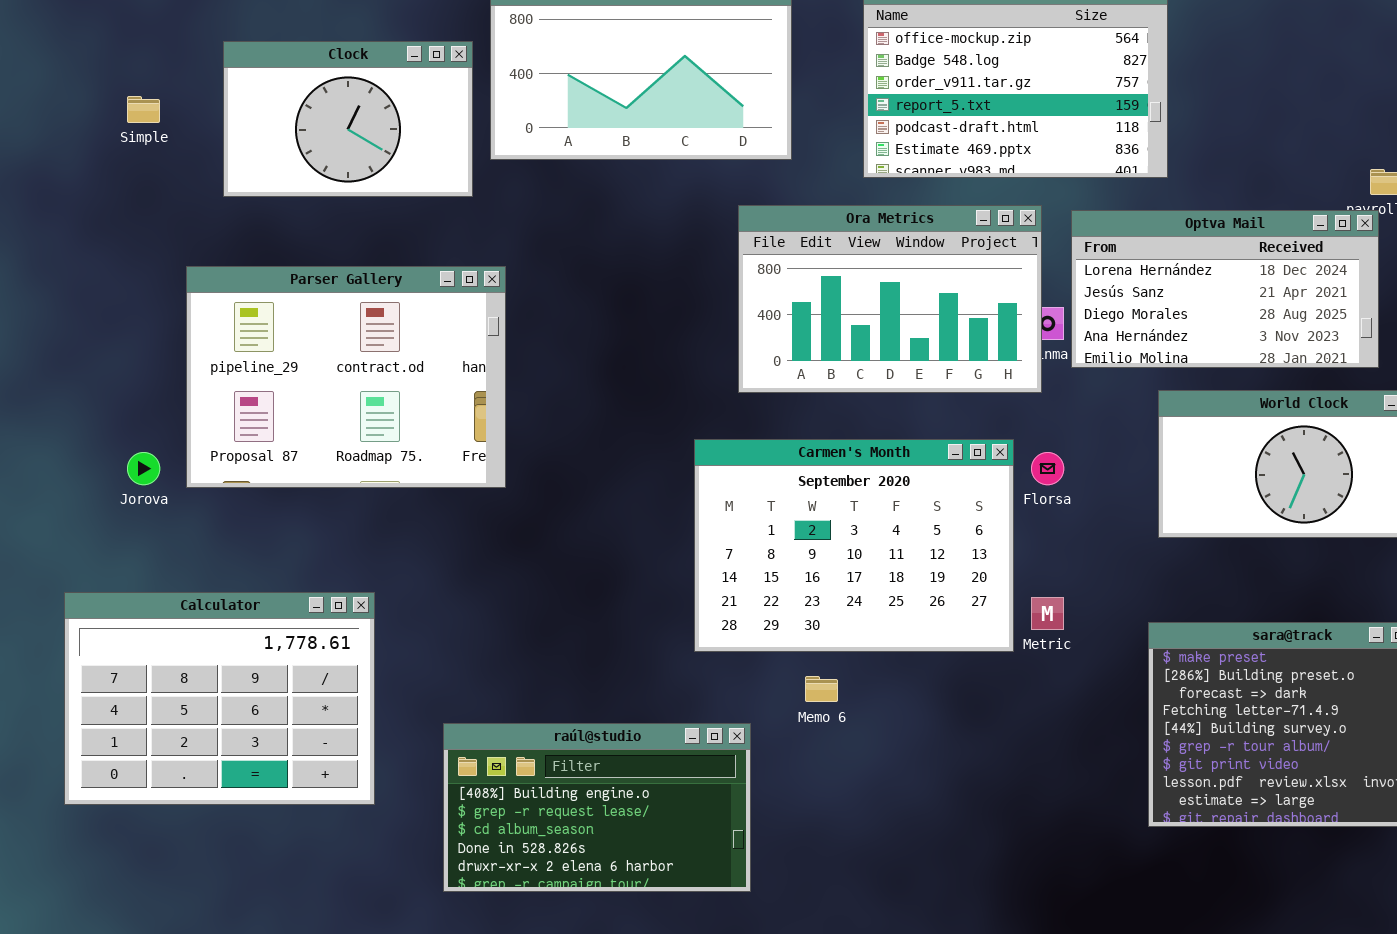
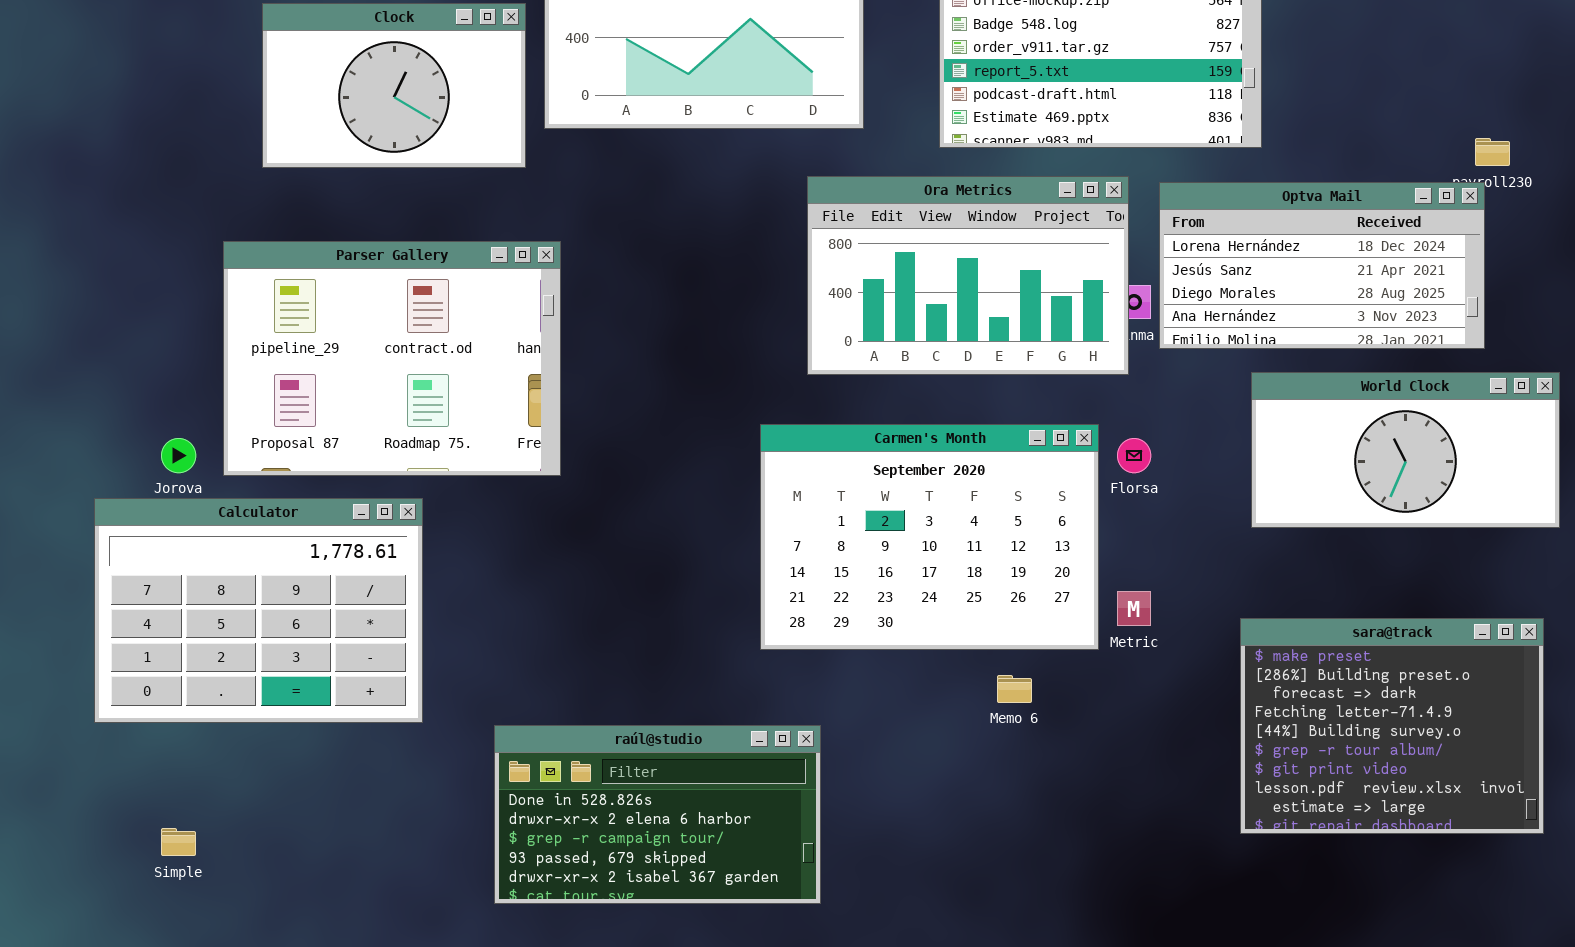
Simple: [127,96,160,123] -> [161,828,196,856], moved
Calculator: [64,592,375,805] -> [94,498,423,723], moved
Memo 6: [805,676,838,702] -> [997,675,1032,703], moved
raúl@studio: [443,723,751,892] -> [494,725,821,904], scrolled down 3 rows

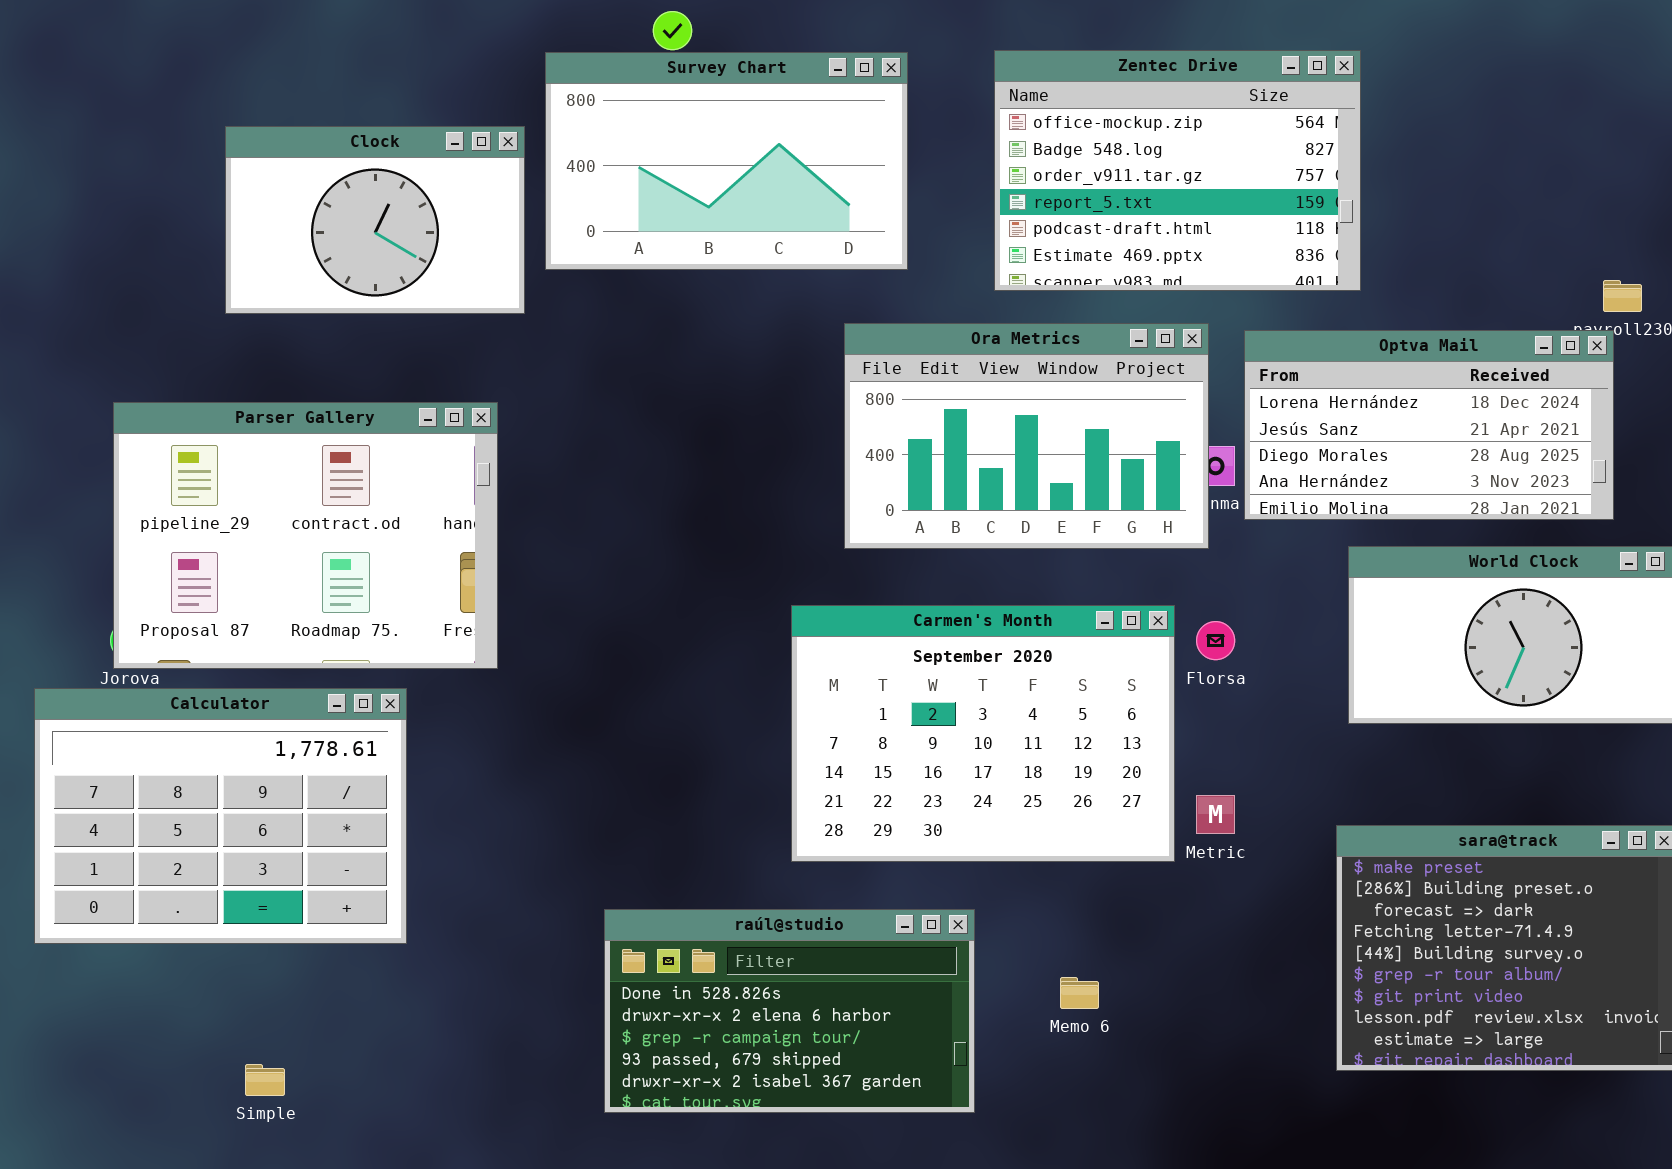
Parser Gallery: [223,241,561,476] -> [113,402,498,669], moved
Memo 6: [997,675,1032,703] -> [1060,977,1099,1009], moved
raúl@studio: [494,725,821,904] -> [604,909,975,1113], moved
Simple: [161,828,196,856] -> [245,1064,285,1096], moved

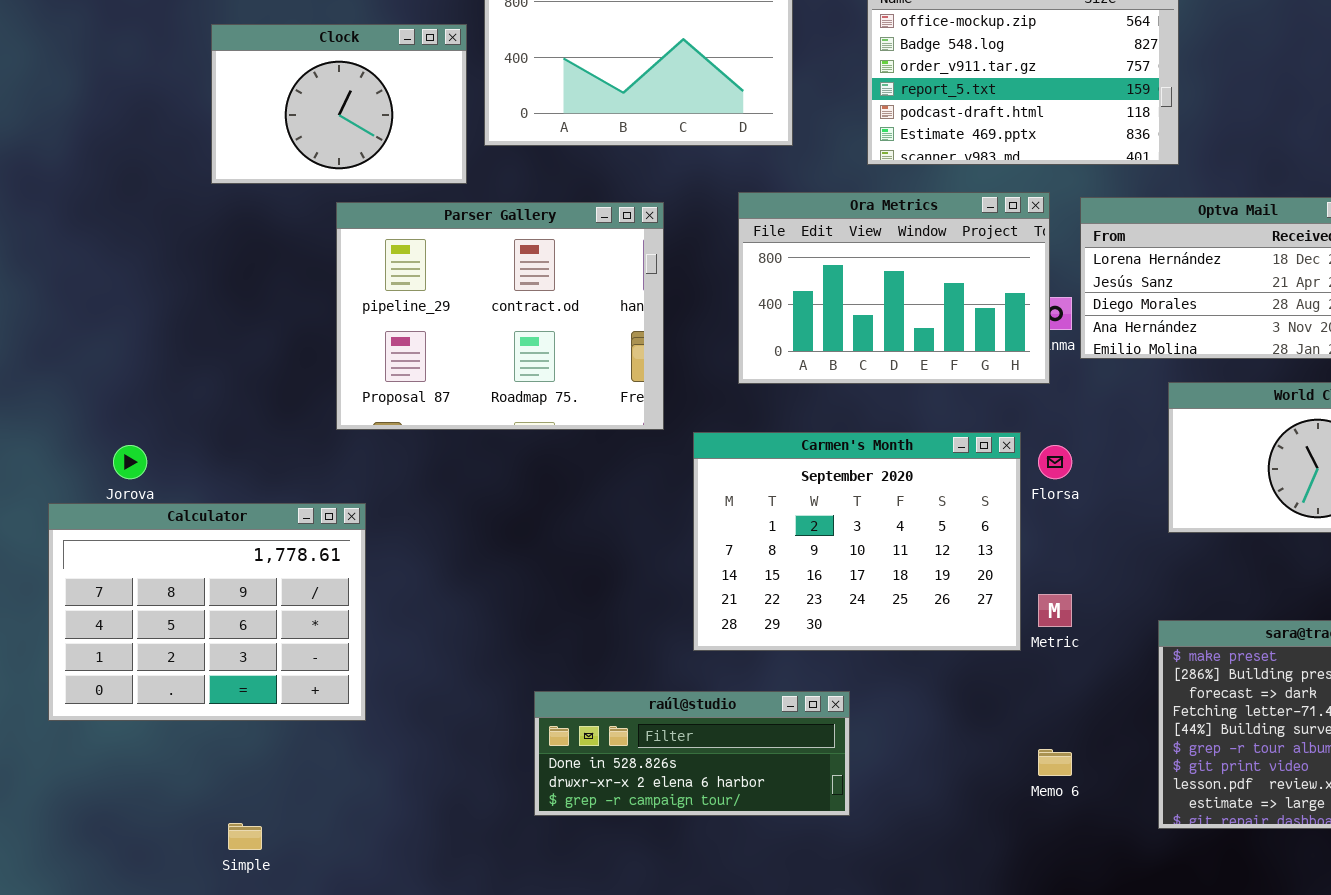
Parser Gallery: [113,402,498,669] -> [336,202,664,430], moved
raúl@studio: [604,909,975,1113] -> [534,691,850,816], resized
Memo 6: [1060,977,1099,1009] -> [1038,749,1072,776], moved

